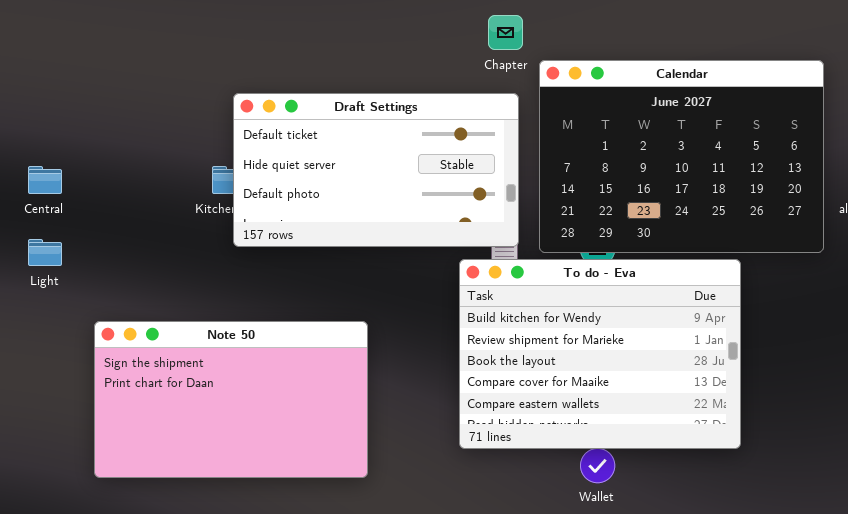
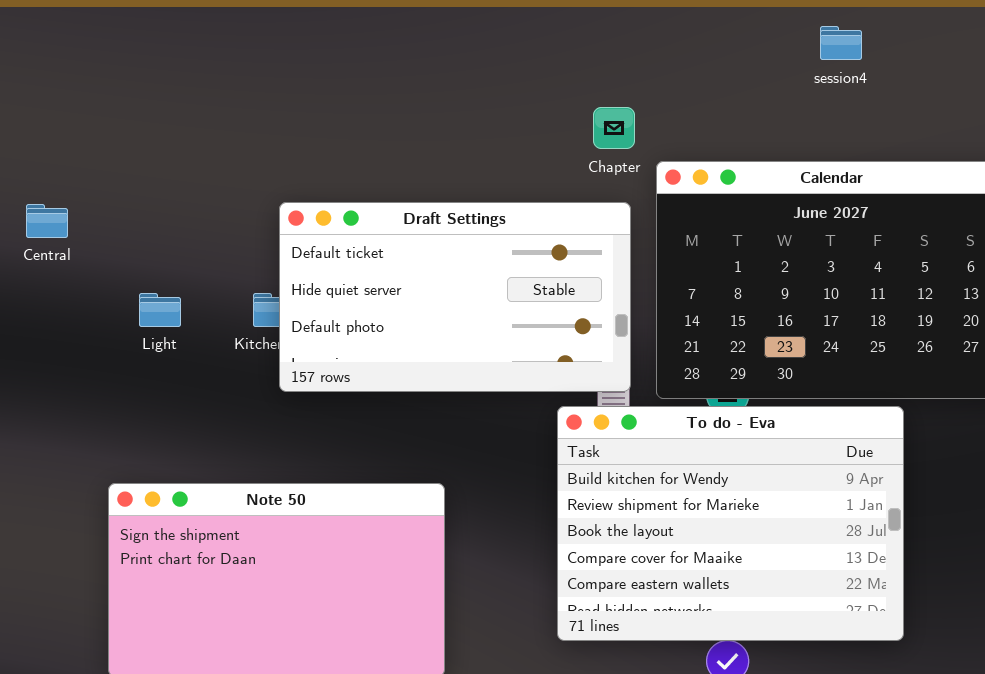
Central: [28,166,62,194] -> [26,204,68,238], moved
Light: [28,239,62,266] -> [139,293,181,327], moved

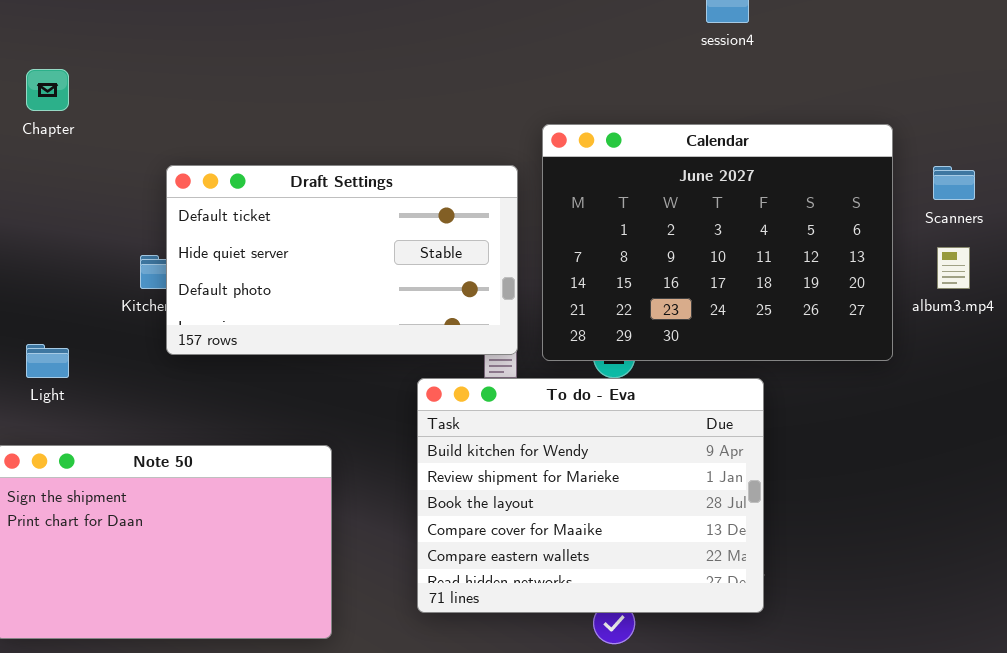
Chapter: [593,107,635,149] -> [26,69,69,111], moved
Light: [139,293,181,327] -> [26,344,69,378], moved
To do - Eva: [557,406,904,641] -> [417,378,764,613], moved

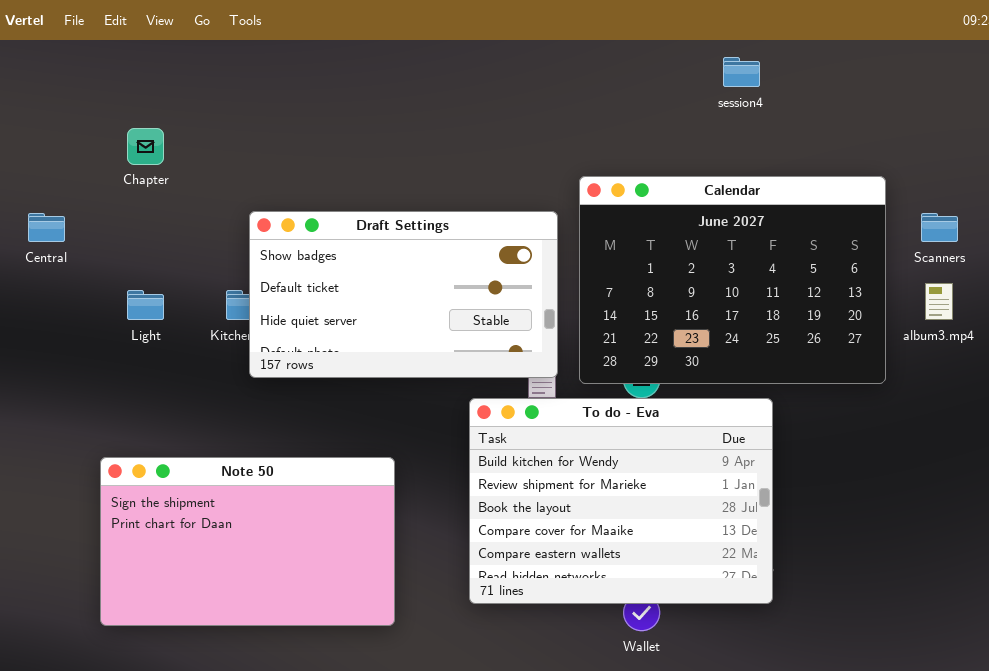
Draft Settings: [166,165,518,355] -> [249,211,558,378], scrolled up 1 row
Light: [26,344,69,378] -> [127,290,164,320], moved

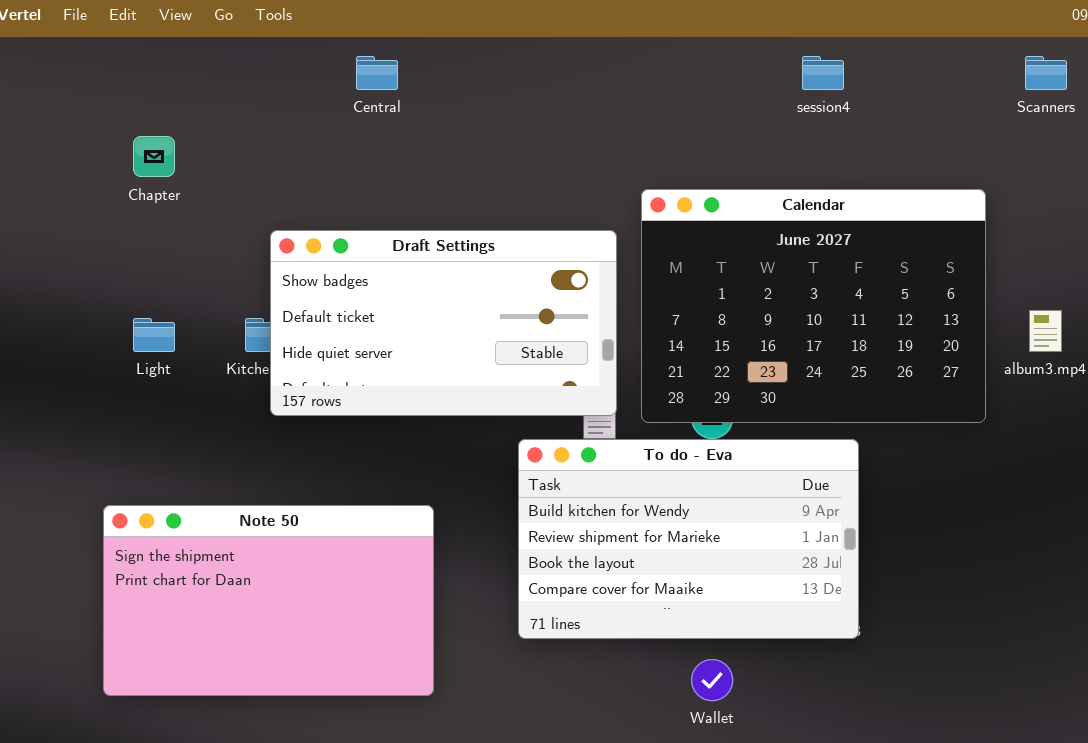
Central: [28,213,65,242] -> [356,56,398,90], moved
Scanners: [921,213,958,242] -> [1025,56,1067,90], moved
To do - Eva: [469,398,773,604] -> [518,439,859,639], resized

